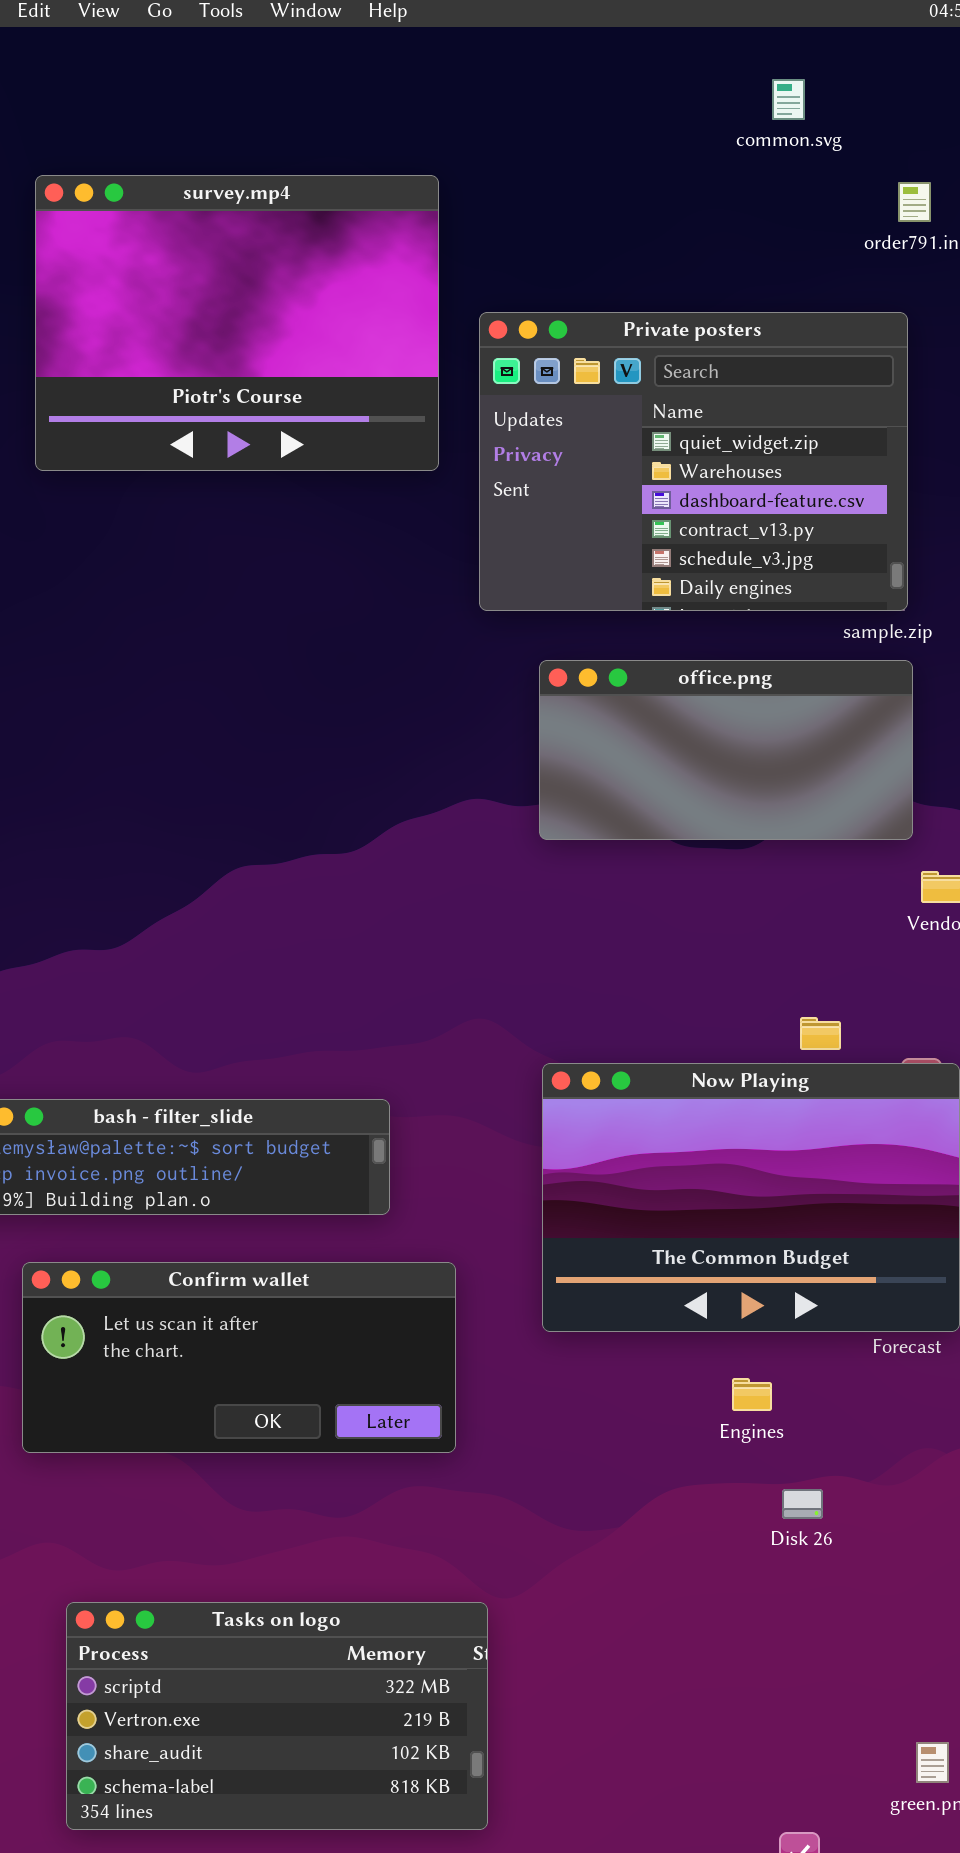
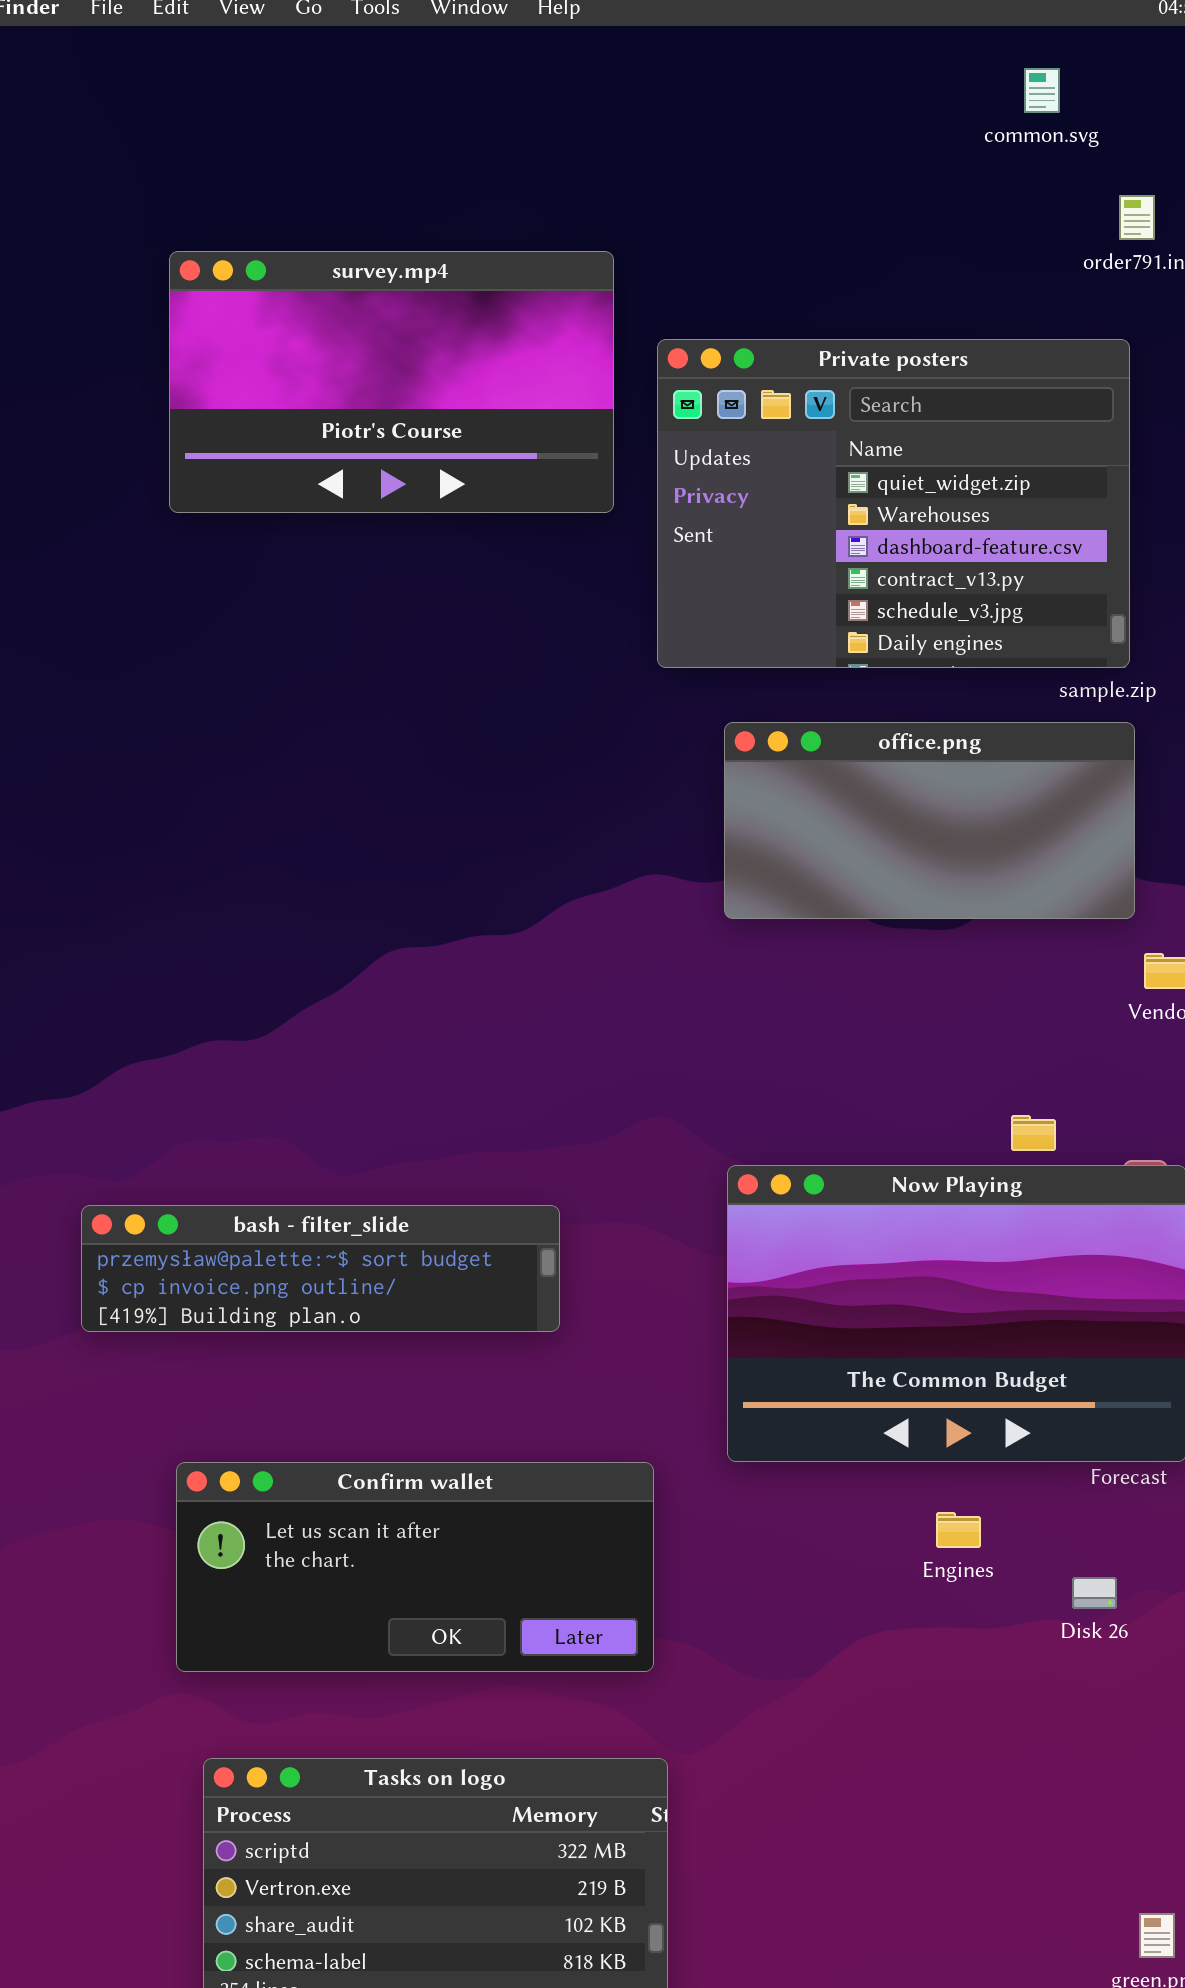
common.svg: [772,79,805,120] -> [1024,68,1060,113], moved
survey.mp4: [35,175,439,471] -> [169,251,614,513], resized
Confirm wallet: [22,1262,456,1453] -> [176,1462,654,1672], moved
Disk 26: [782,1489,823,1519] -> [1072,1577,1117,1609], moved

